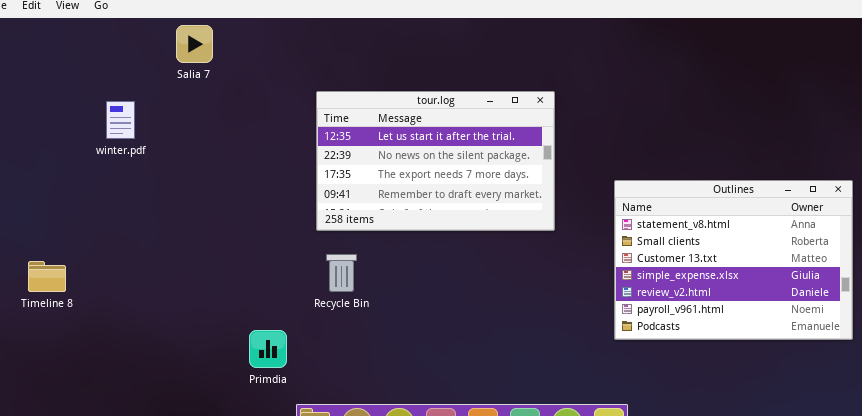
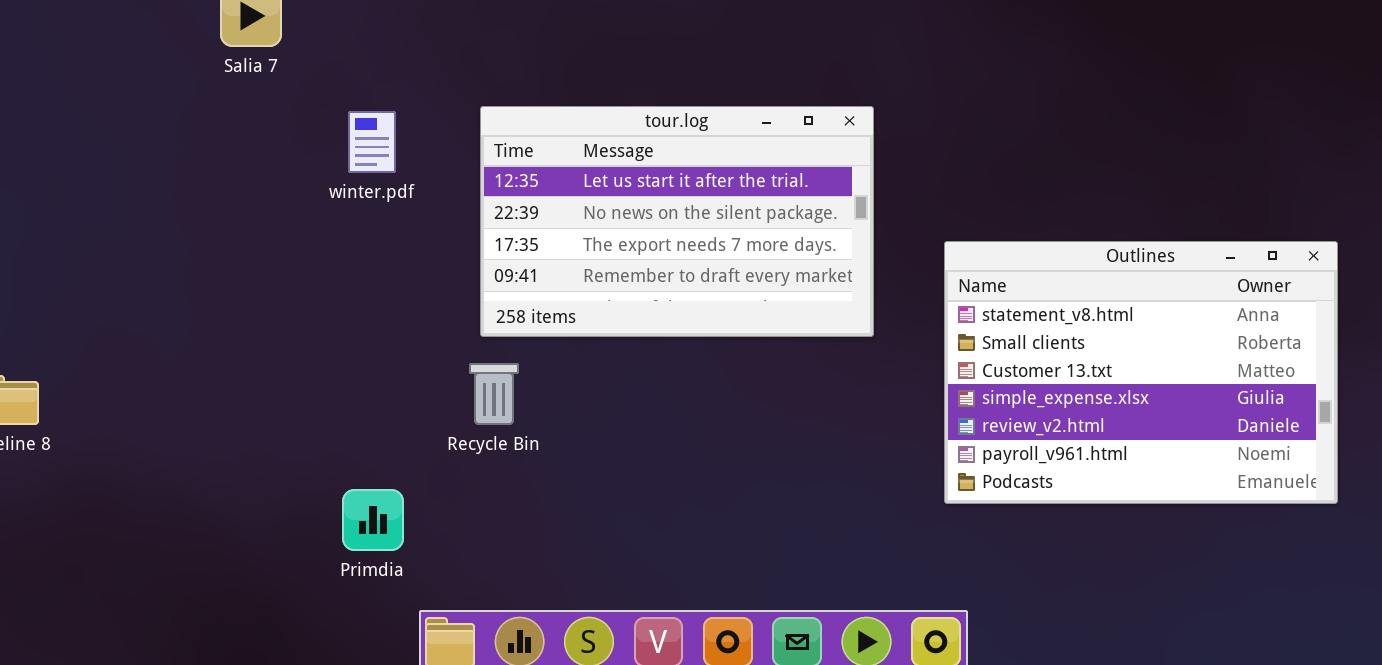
tour.log: [316,91,555,231] -> [480,106,874,337], moved
winter.pdf: [106,101,135,139] -> [348,111,396,173], moved

